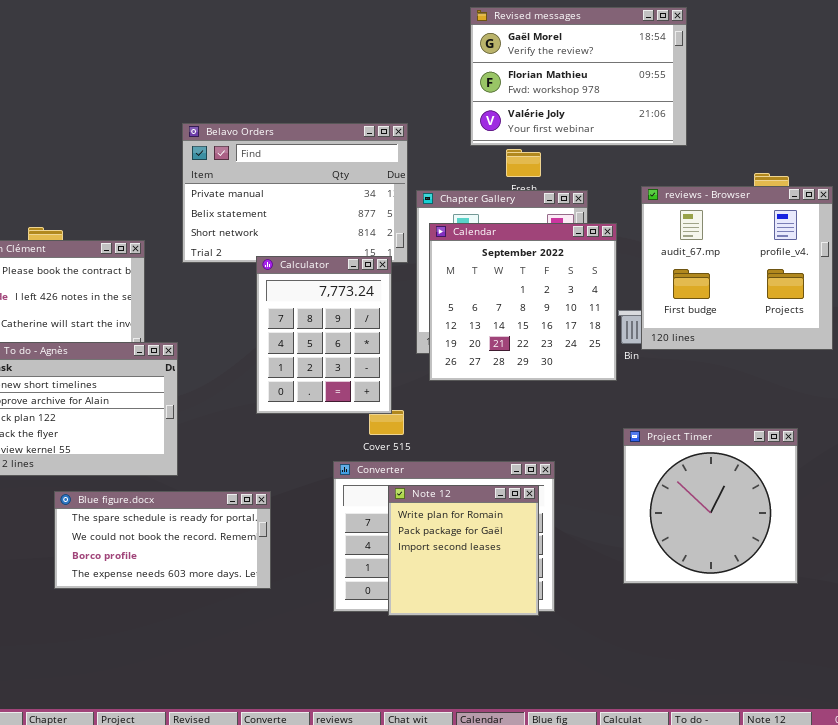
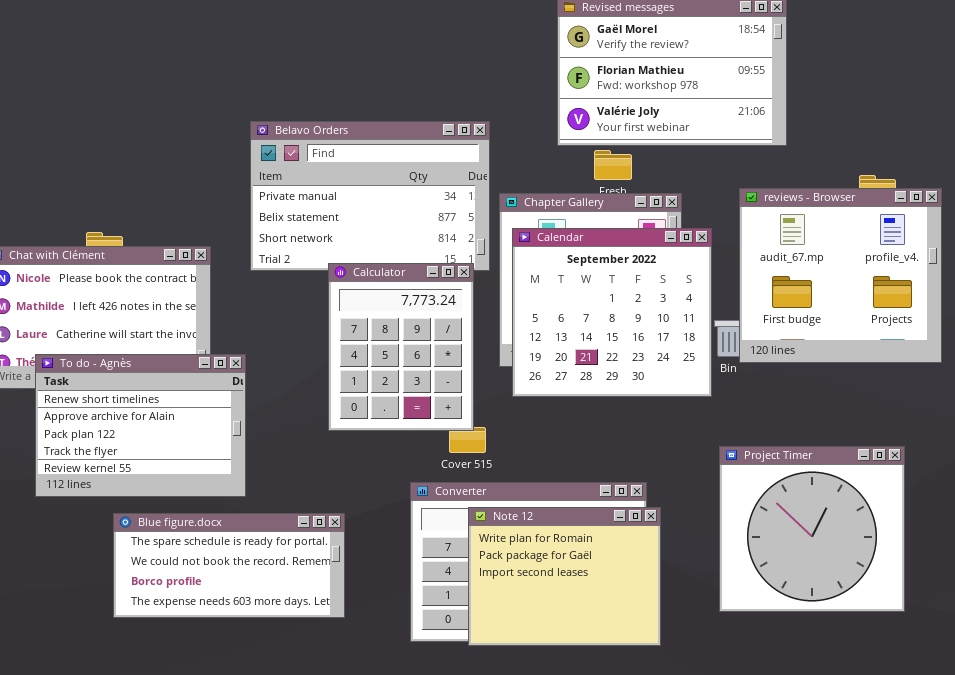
Note 12: [388,485,539,616] -> [468,507,661,646], resized

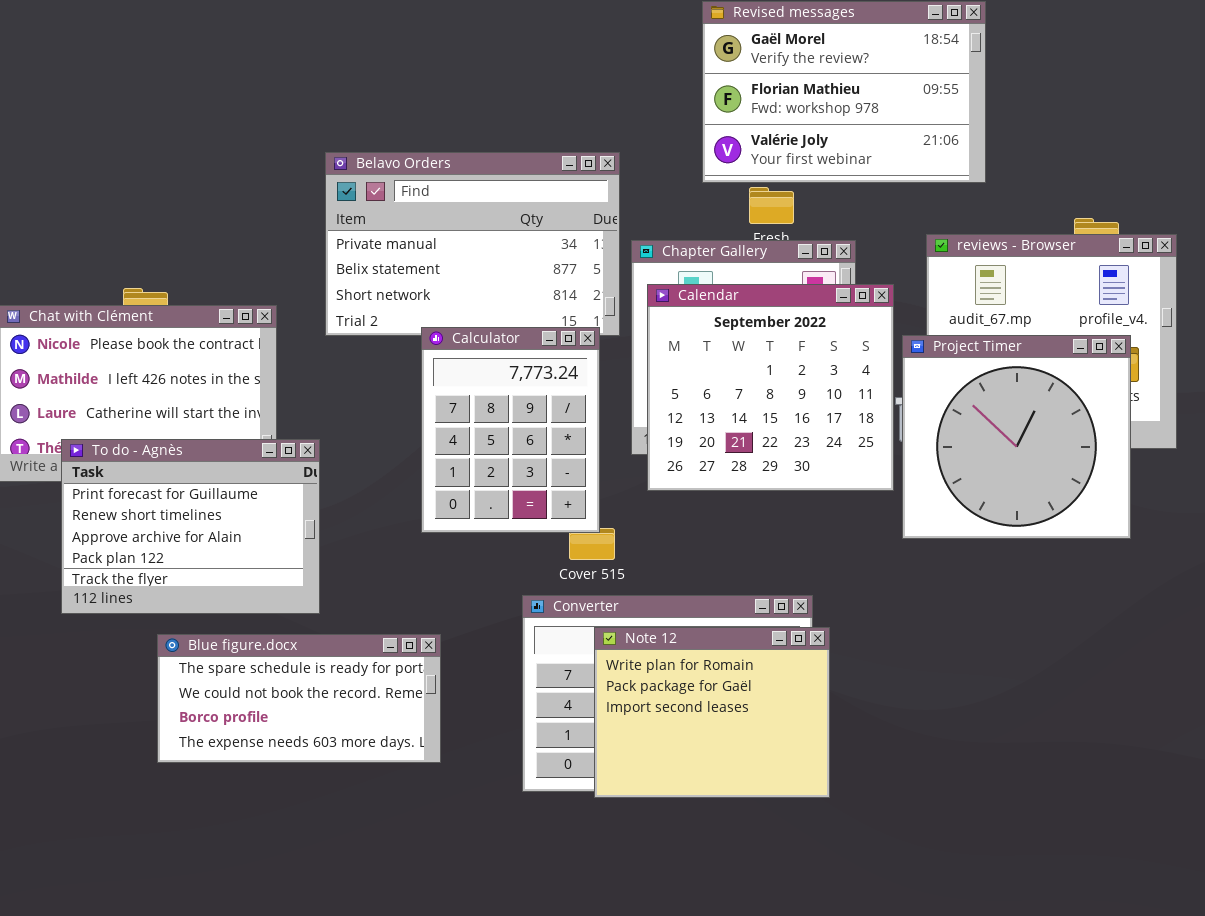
To do - Agnès: [35,354,246,497] -> [61,439,320,614], scrolled up 1 row
Project Timer: [719,446,905,612] -> [902,335,1131,539], moved

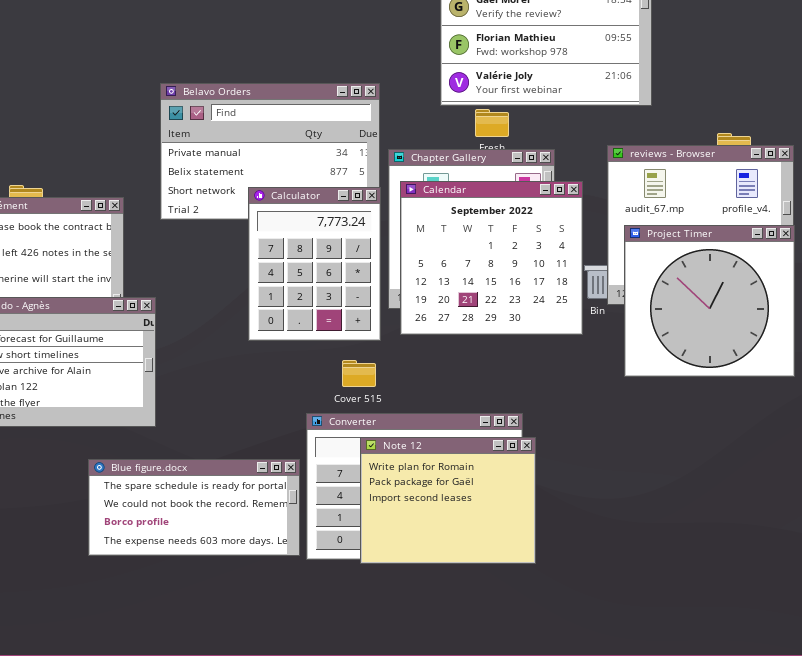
Calculator: [421,327,600,533] -> [248,187,381,341], moved
Project Timer: [902,335,1131,539] -> [624,225,795,377], moved
Blue figure.docx: [157,634,441,763] -> [88,459,300,556], moved

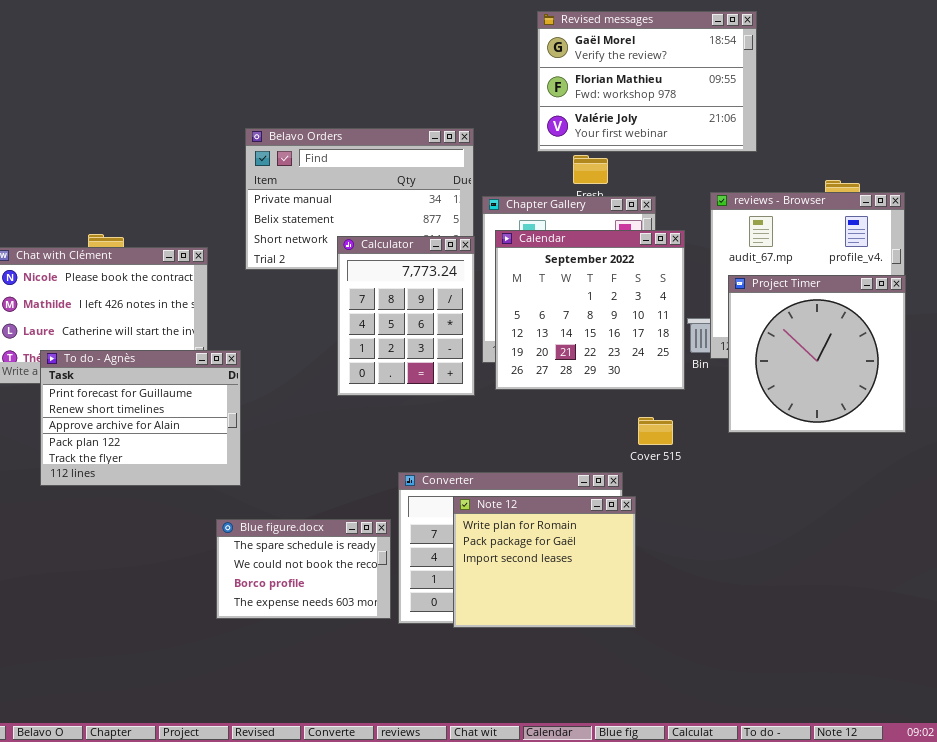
Cover 515: [342,360,376,387] -> [638,417,673,445], moved
Blue figure.docx: [88,459,300,556] -> [216,519,391,619], resized

